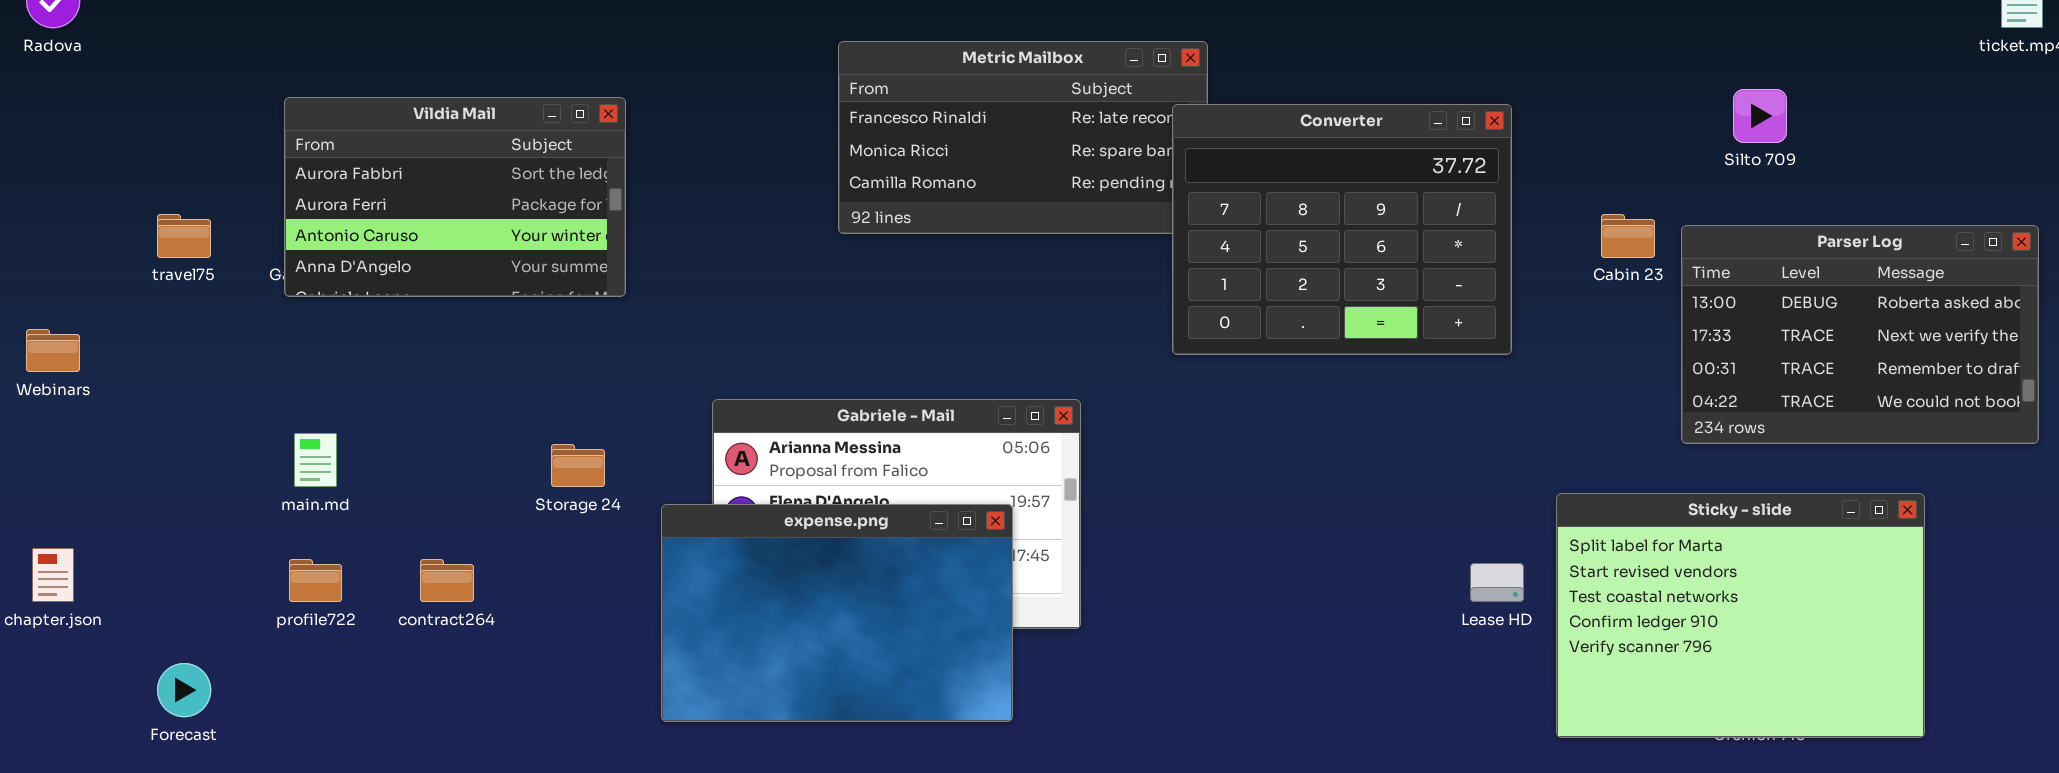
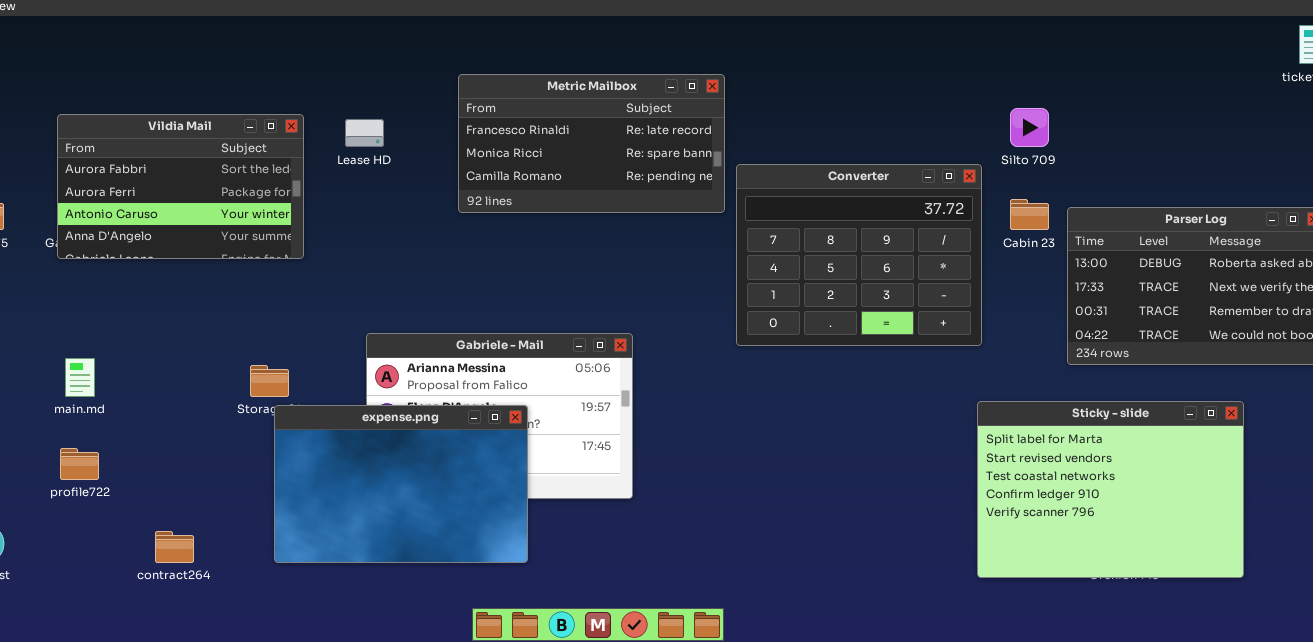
Silto 709: [1733,89,1787,143] -> [1010,108,1049,147], moved
Converter: [1172,104,1512,355] -> [736,164,982,346], moved
expense.png: [661,504,1013,722] -> [274,405,528,563], moved
contract264: [420,559,474,602] -> [155,531,194,563], moved
Lease HD: [1470,563,1524,602] -> [345,119,384,147], moved

